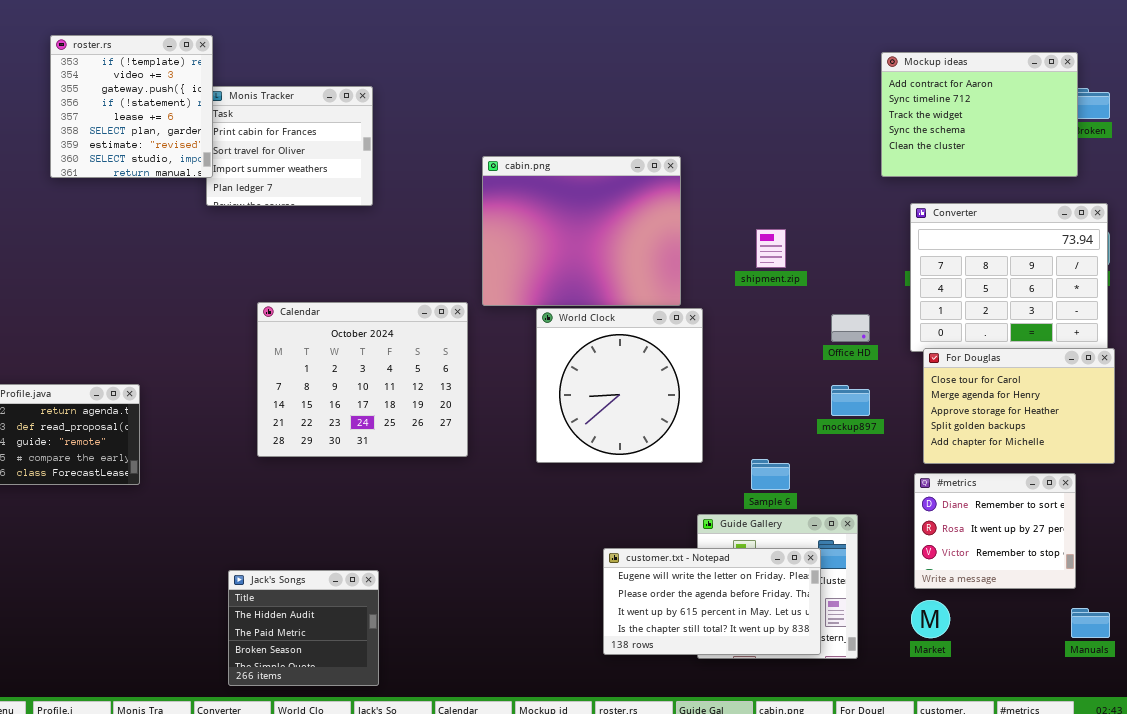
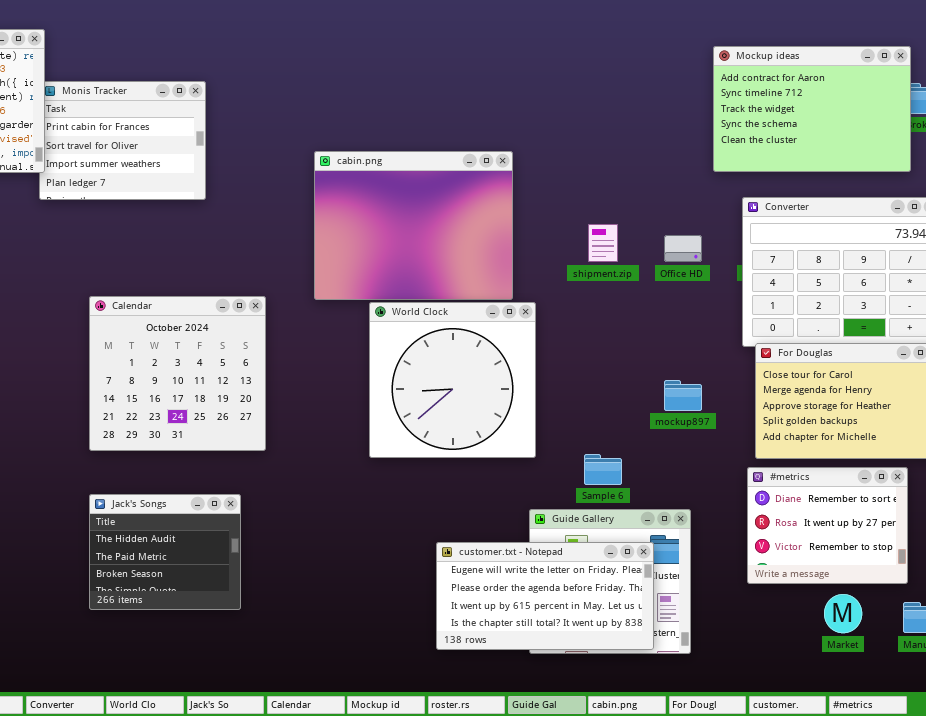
Calendar: [257,302,468,457] -> [89,296,266,451], resized
Office HD: [831,314,870,342] -> [664,235,702,262], moved
Jack's Songs: [228,570,379,686] -> [89,494,241,610], moved
Market: [911,600,950,638] -> [824,594,862,633], moved

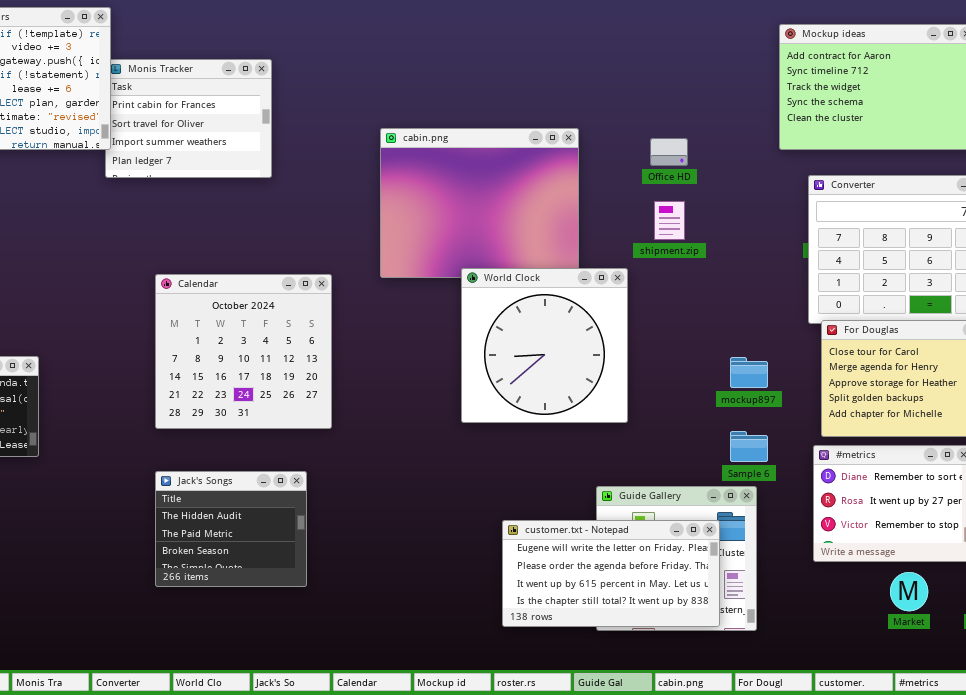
Office HD: [664,235,702,262] -> [650,138,688,166], moved
World Clock: [369,302,536,458] -> [461,268,628,423], moved
Sample 6: [584,454,622,485] -> [730,431,768,462], moved

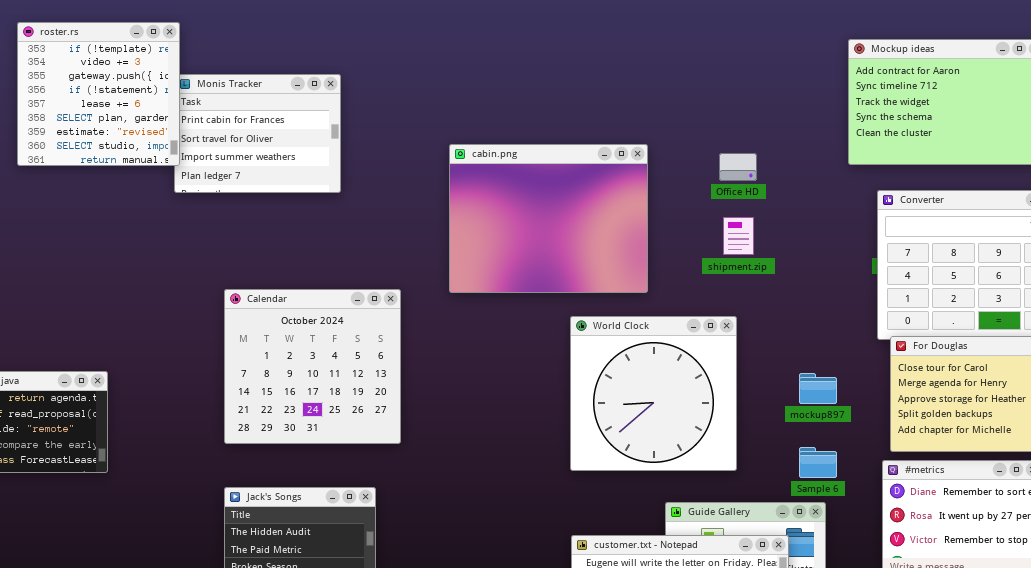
World Clock: [461,268,628,423] -> [570,316,737,471], moved

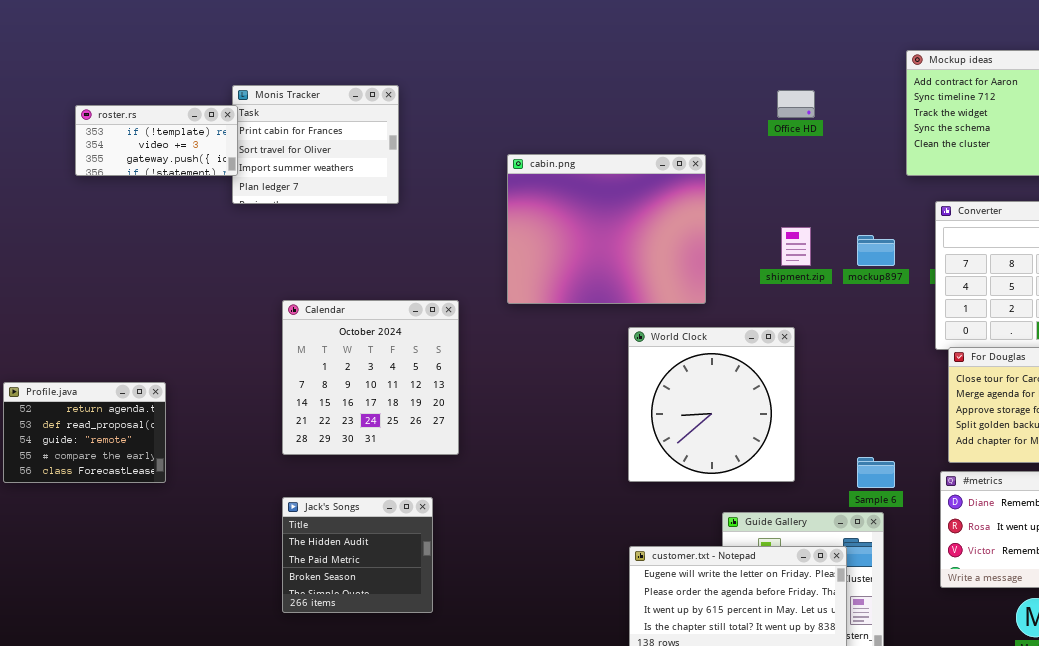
roster.rs: [17,22,180,166] -> [75,105,238,176], resized
Office HD: [719,153,757,181] -> [777,90,815,118], moved
mockup897: [799,373,837,404] -> [857,235,895,266], moved

